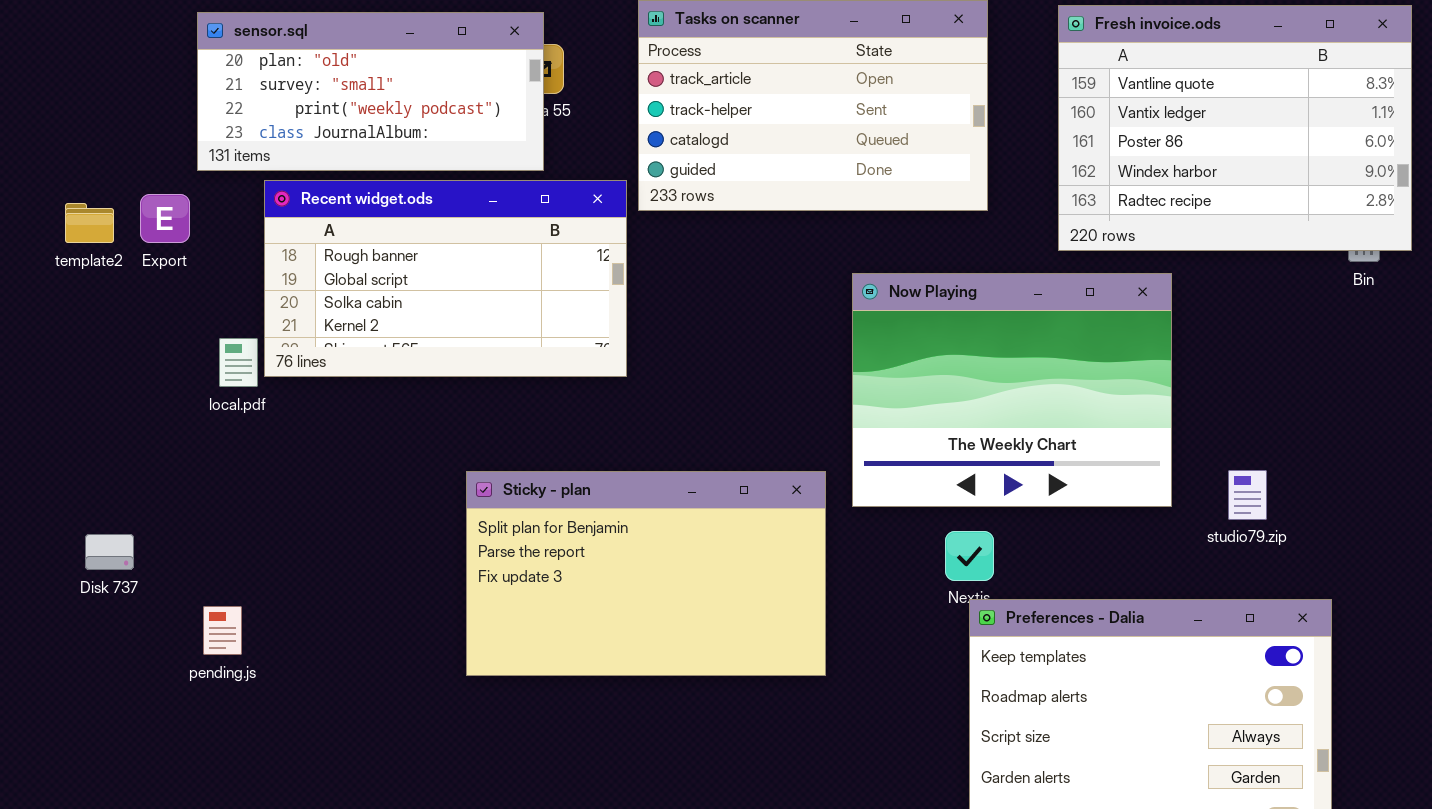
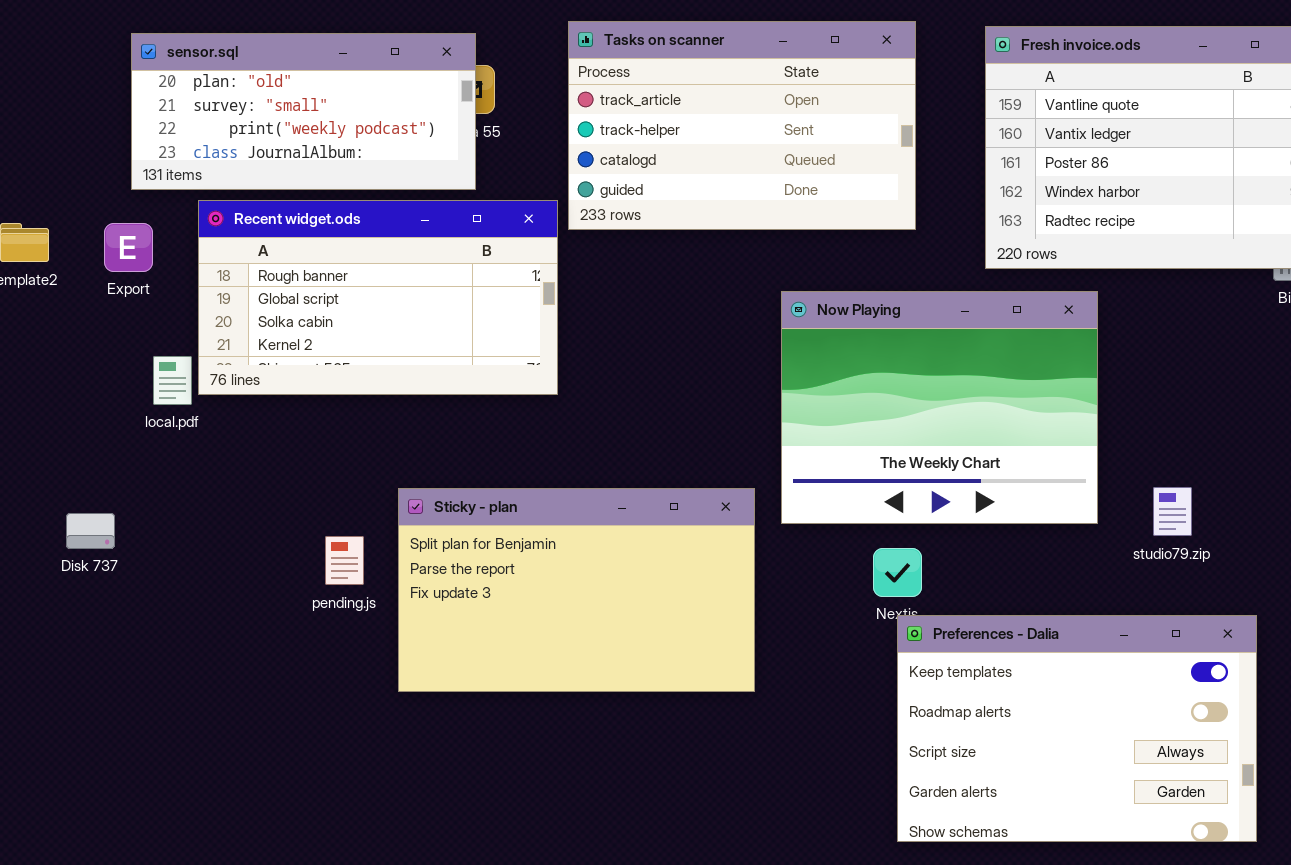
Export: [140,194,190,243] -> [104,223,153,272], moved
Disk 737: [85,534,134,570] -> [66,513,115,549], moved
pending.js: [203,606,242,655] -> [325,536,364,585], moved

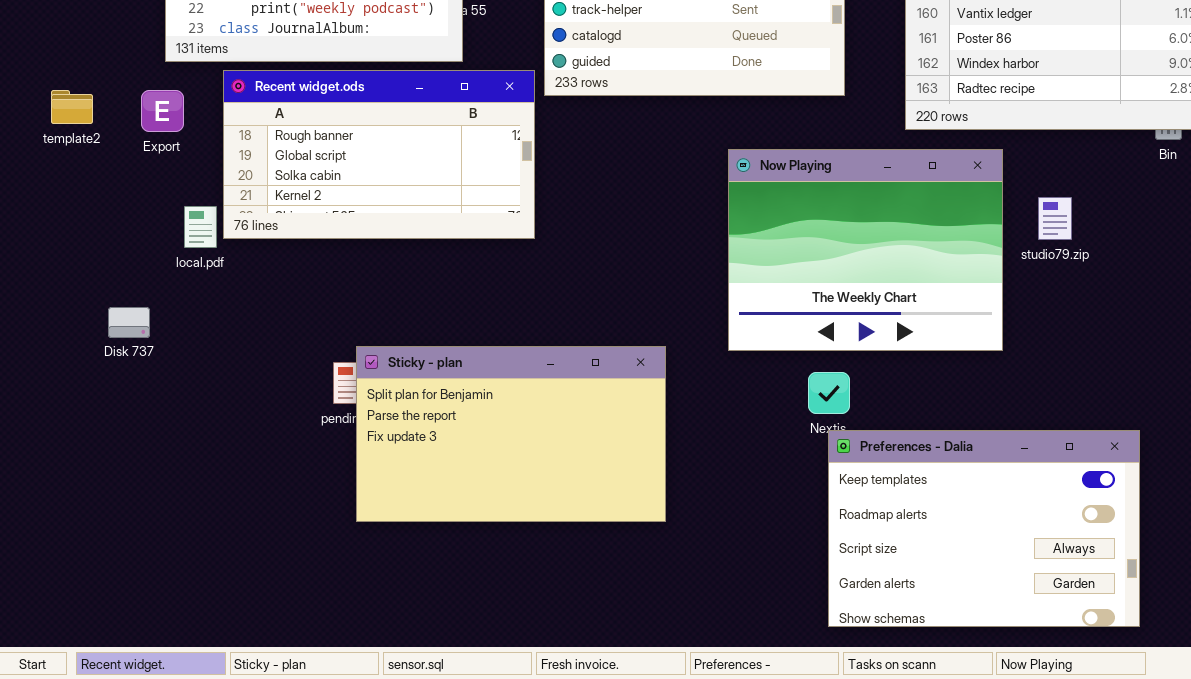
studio79.zip: [1153,487,1192,536] -> [1038,197,1072,240], moved
Sticky - plan: [398,488,755,692] -> [356,346,666,522], moved
Disk 737: [66,513,115,549] -> [108,307,150,338], moved

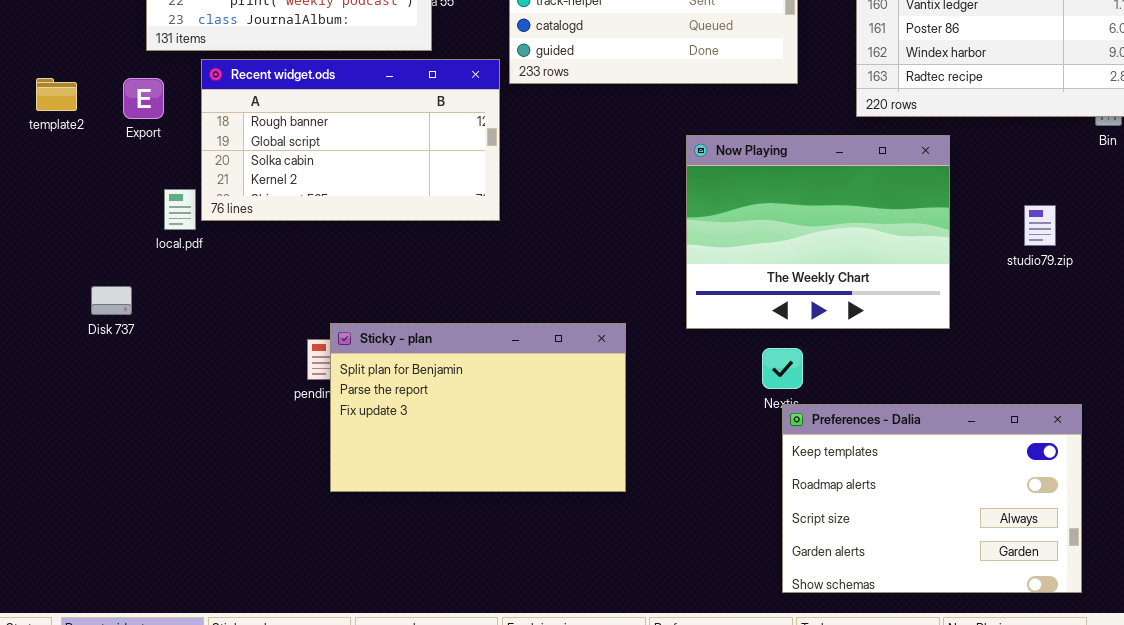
studio79.zip: [1038,197,1072,240] -> [1024,205,1056,246], moved

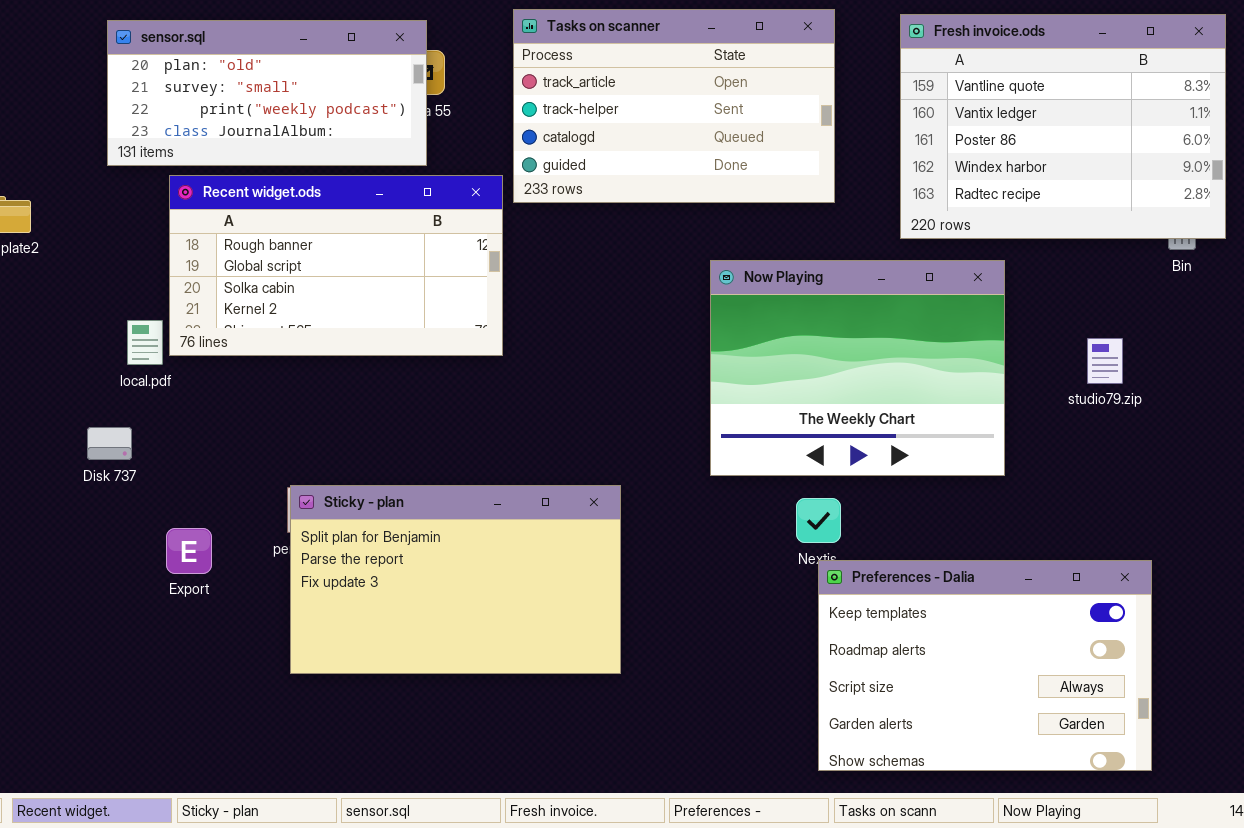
Export: [123,78,164,119] -> [166,528,212,574], moved
Disk 737: [91,286,132,315] -> [87,427,132,460], moved
Sticky - plan: [330,323,626,492] -> [290,485,621,674], moved

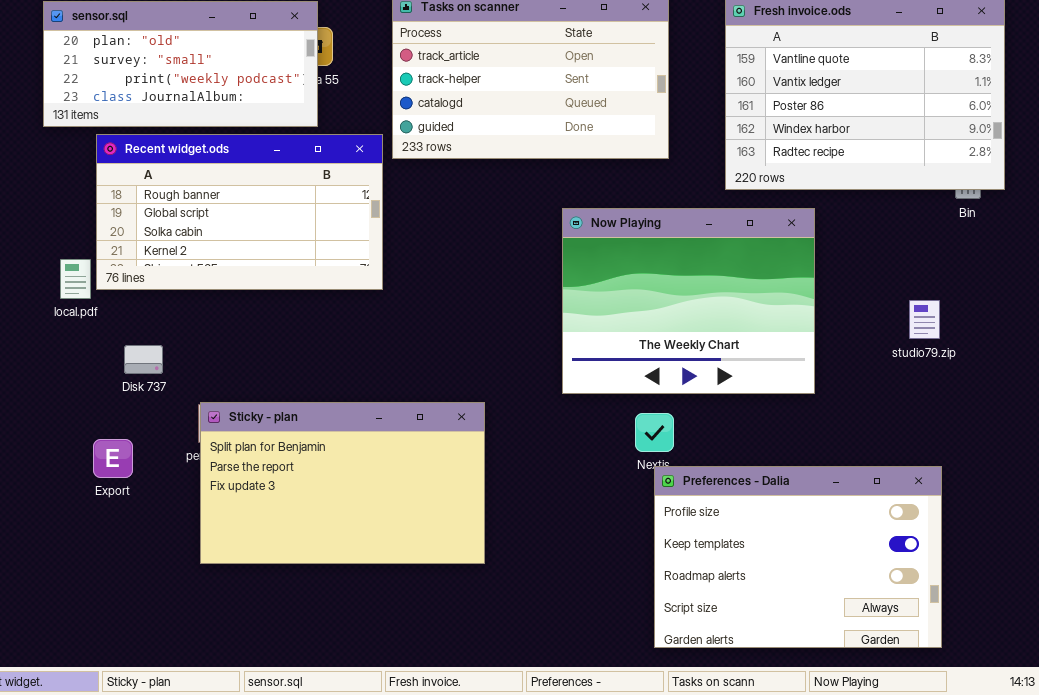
studio79.zip: [1087,338,1123,384] -> [909,300,940,339], moved
Disk 737: [87,427,132,460] -> [124,345,163,374], moved
Preferences - Dalia: [818,560,1152,771] -> [654,466,942,648], scrolled up 1 row

